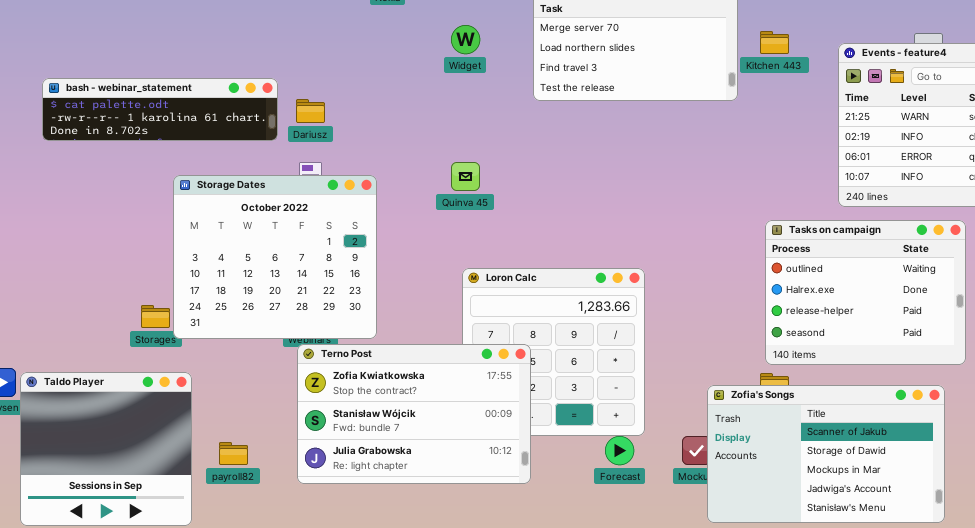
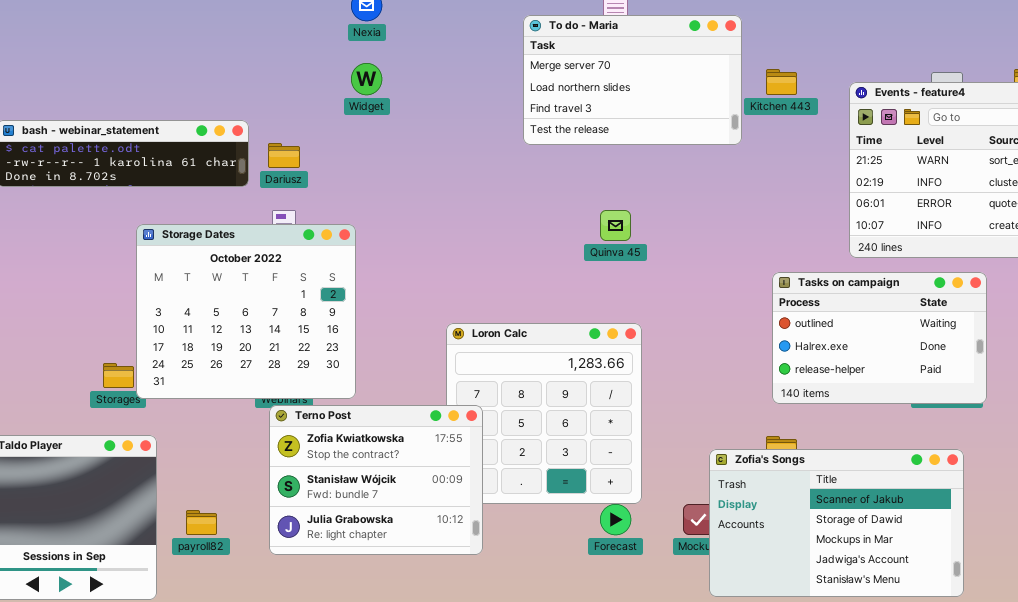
Widget: [451,25,480,54] -> [351,63,382,95], moved
Quinva 45: [451,162,480,191] -> [600,210,631,241], moved
Tasks on campaign: [765,220,966,365] -> [772,272,987,404], resized
Terno Post: [297,344,531,484] -> [269,405,483,555], resized

